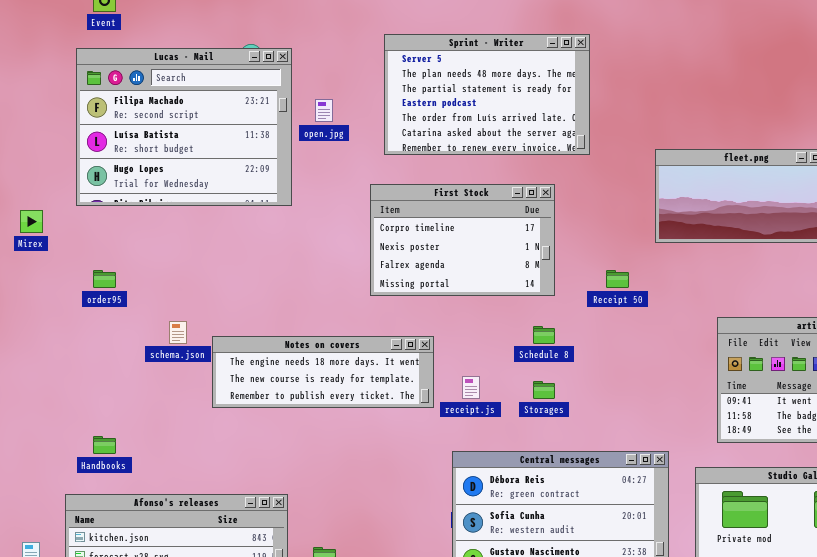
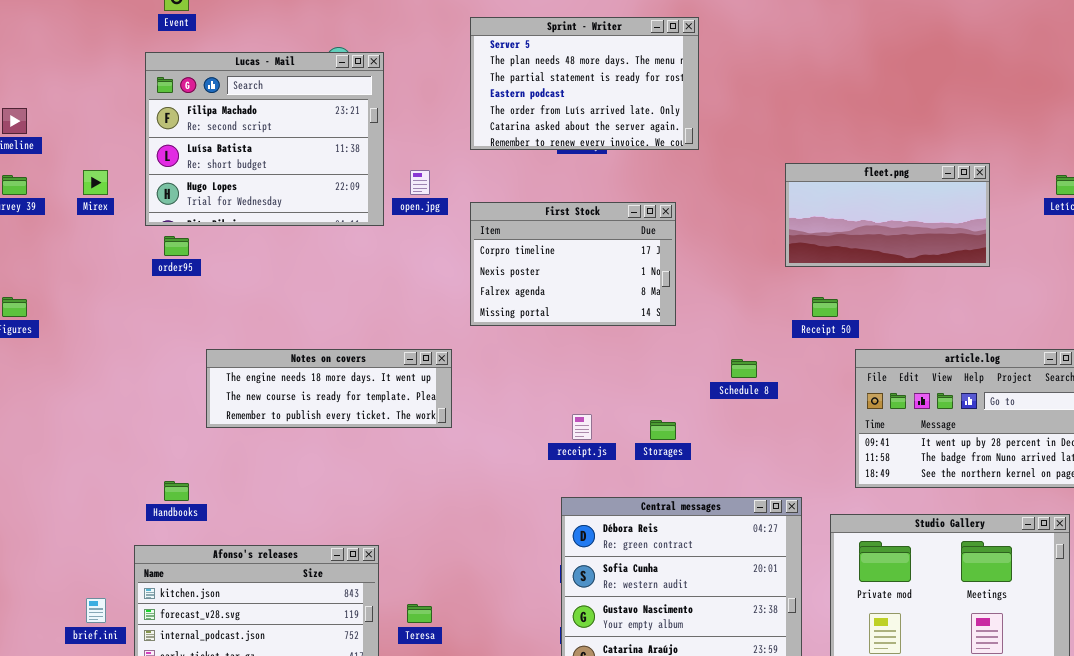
Sprint - Writer: [384,34,590,155] -> [470,17,699,150], moved
open.jpg: [315,99,333,122] -> [410,170,430,195], moved
Mirex: [20,210,43,233] -> [83,170,108,195], moved
order95: [93,270,116,288] -> [164,236,189,256], moved
Receipt 50: [606,270,629,288] -> [812,297,838,317], moved
Schedule 8: [533,326,555,344] -> [731,359,757,378], moved
Notes on covers: [212,336,434,408] -> [206,349,452,428], moved

